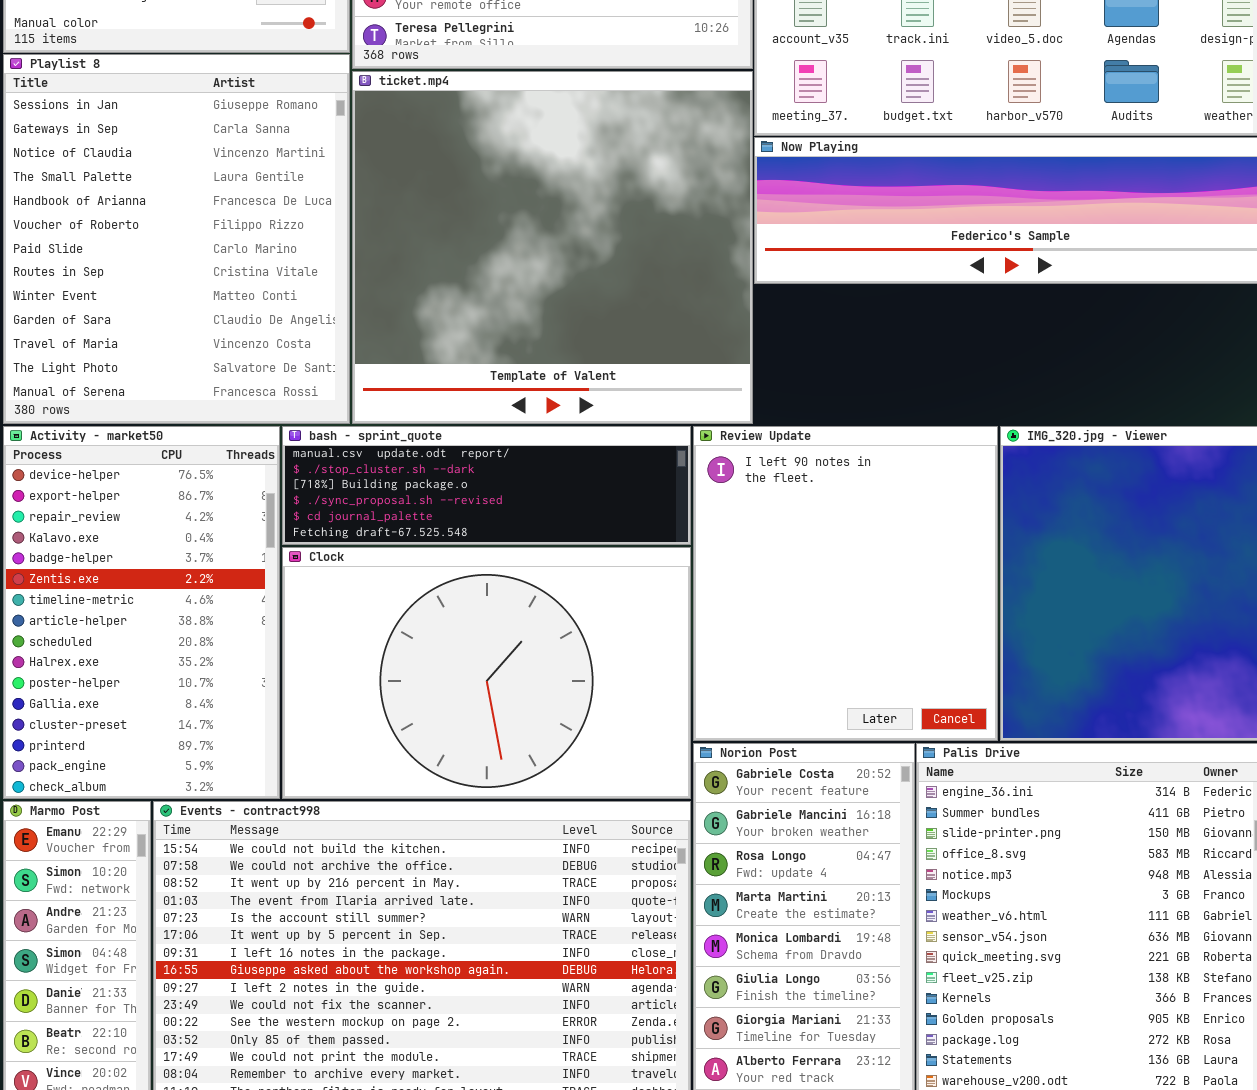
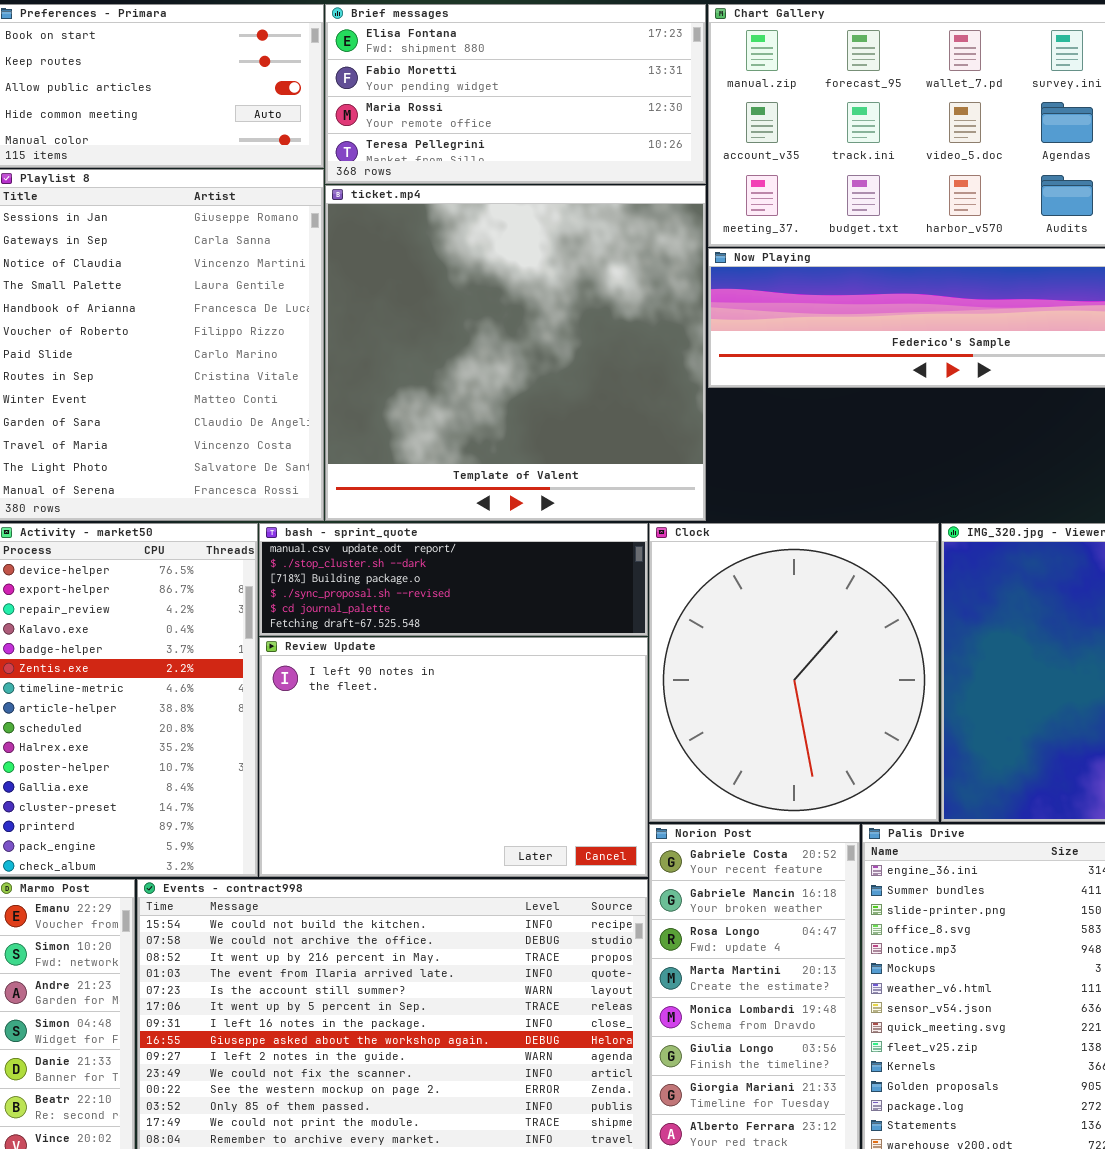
Review Update: [693,426,998,741] -> [259,637,648,877], moved, resized
Clock: [282,547,691,799] -> [649,523,939,822], moved, resized

